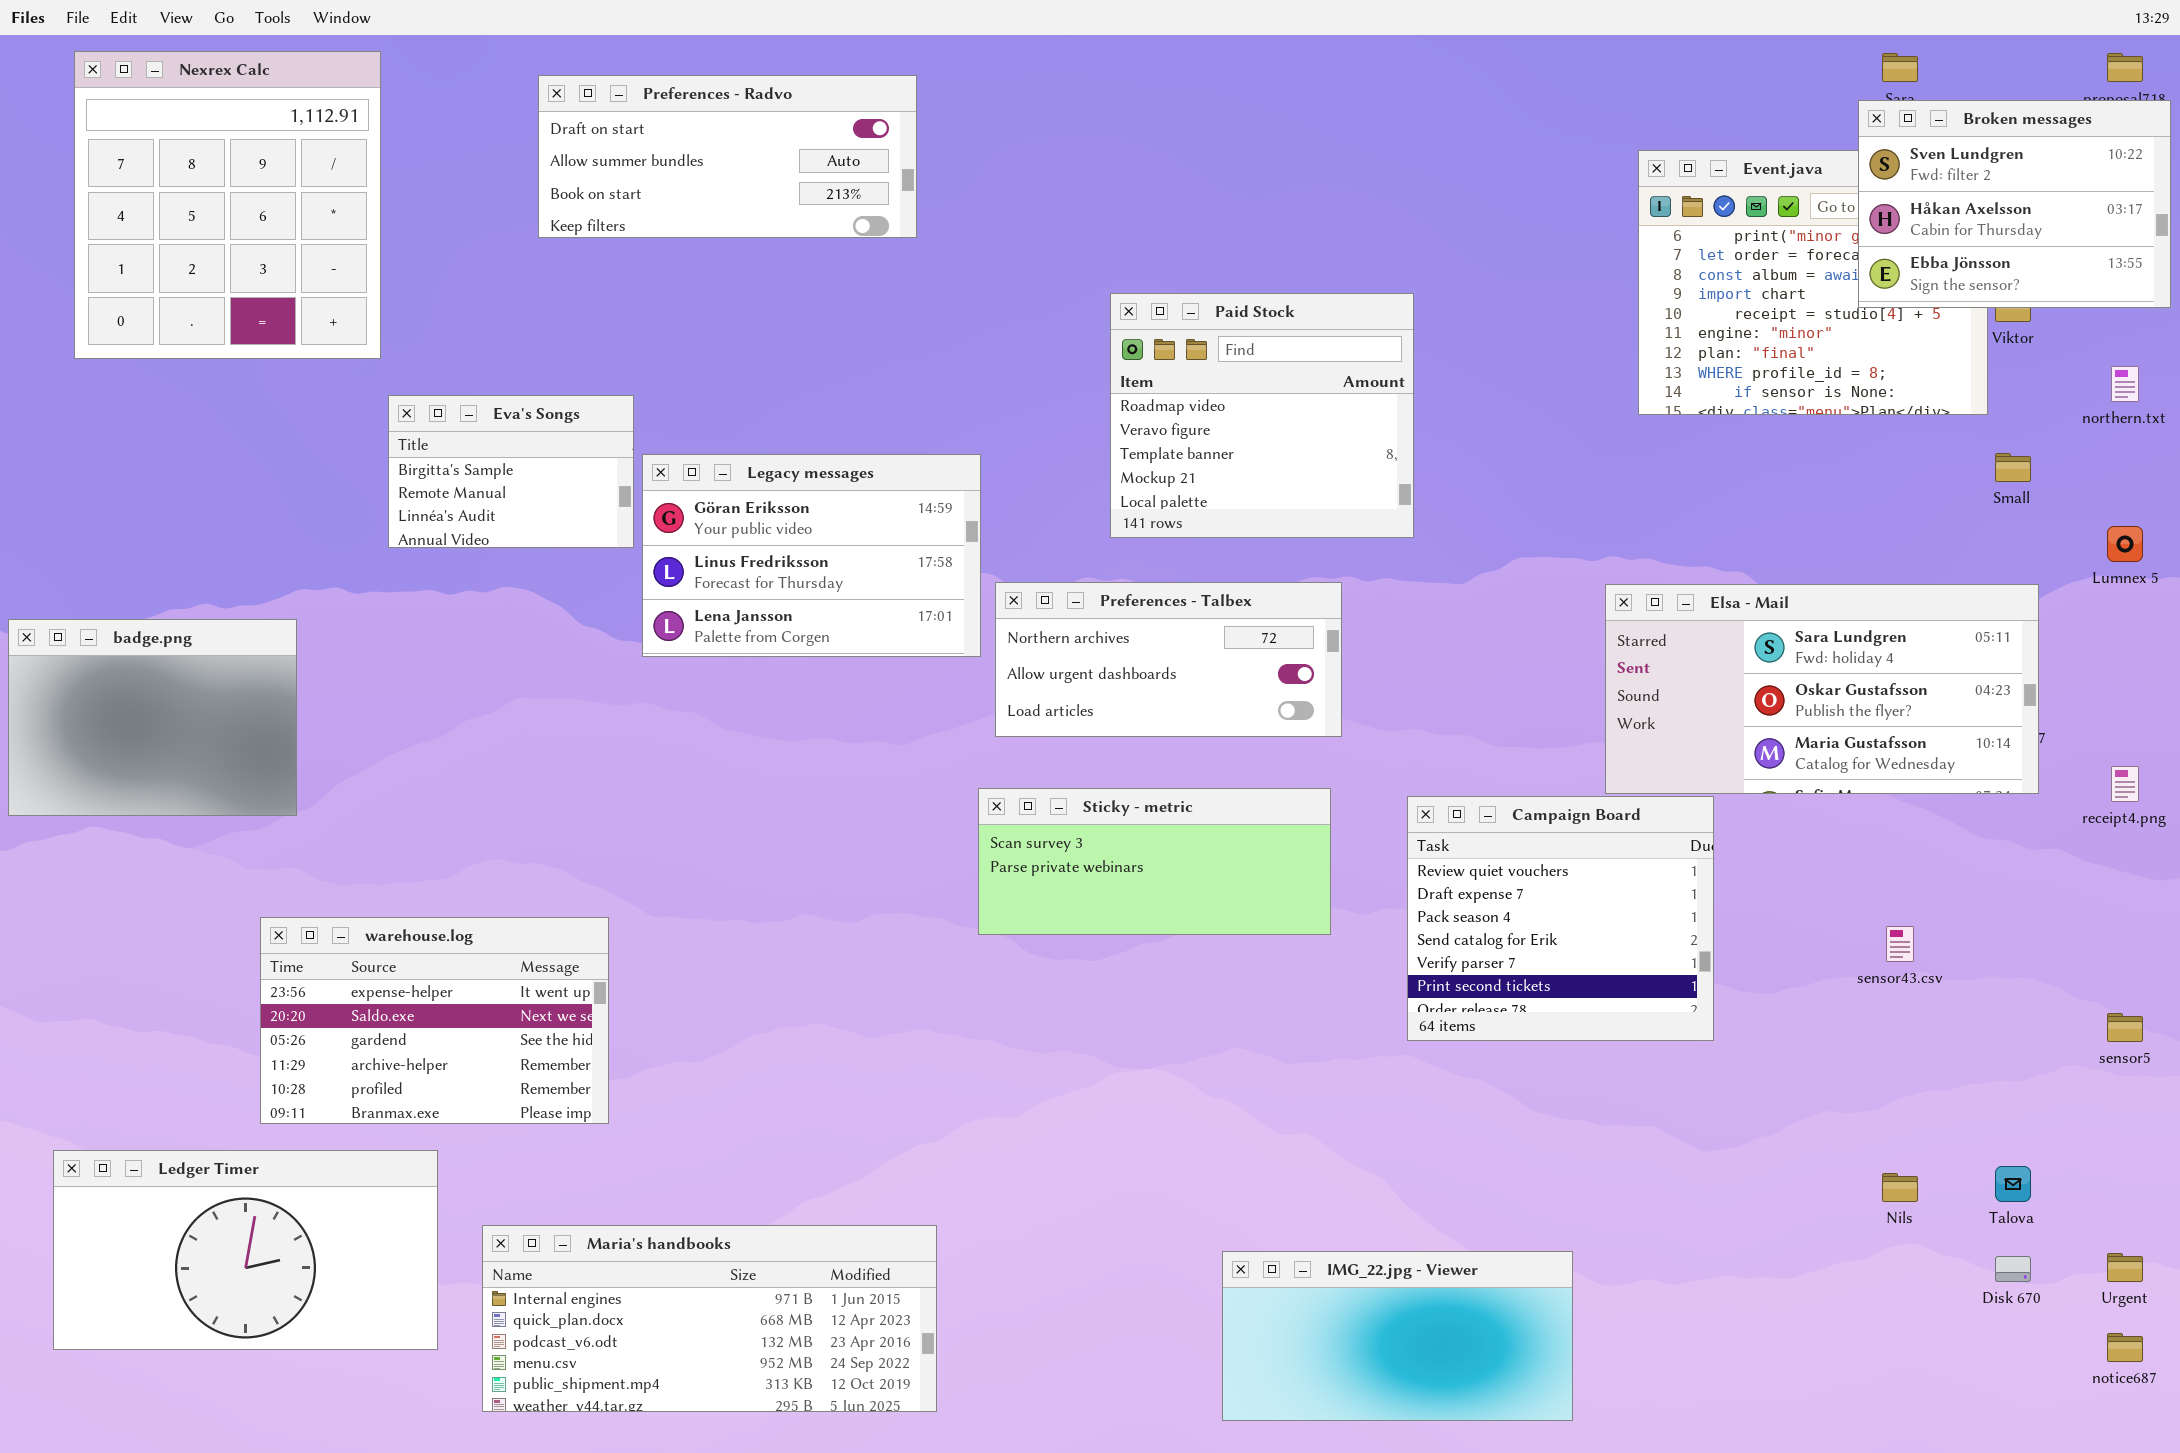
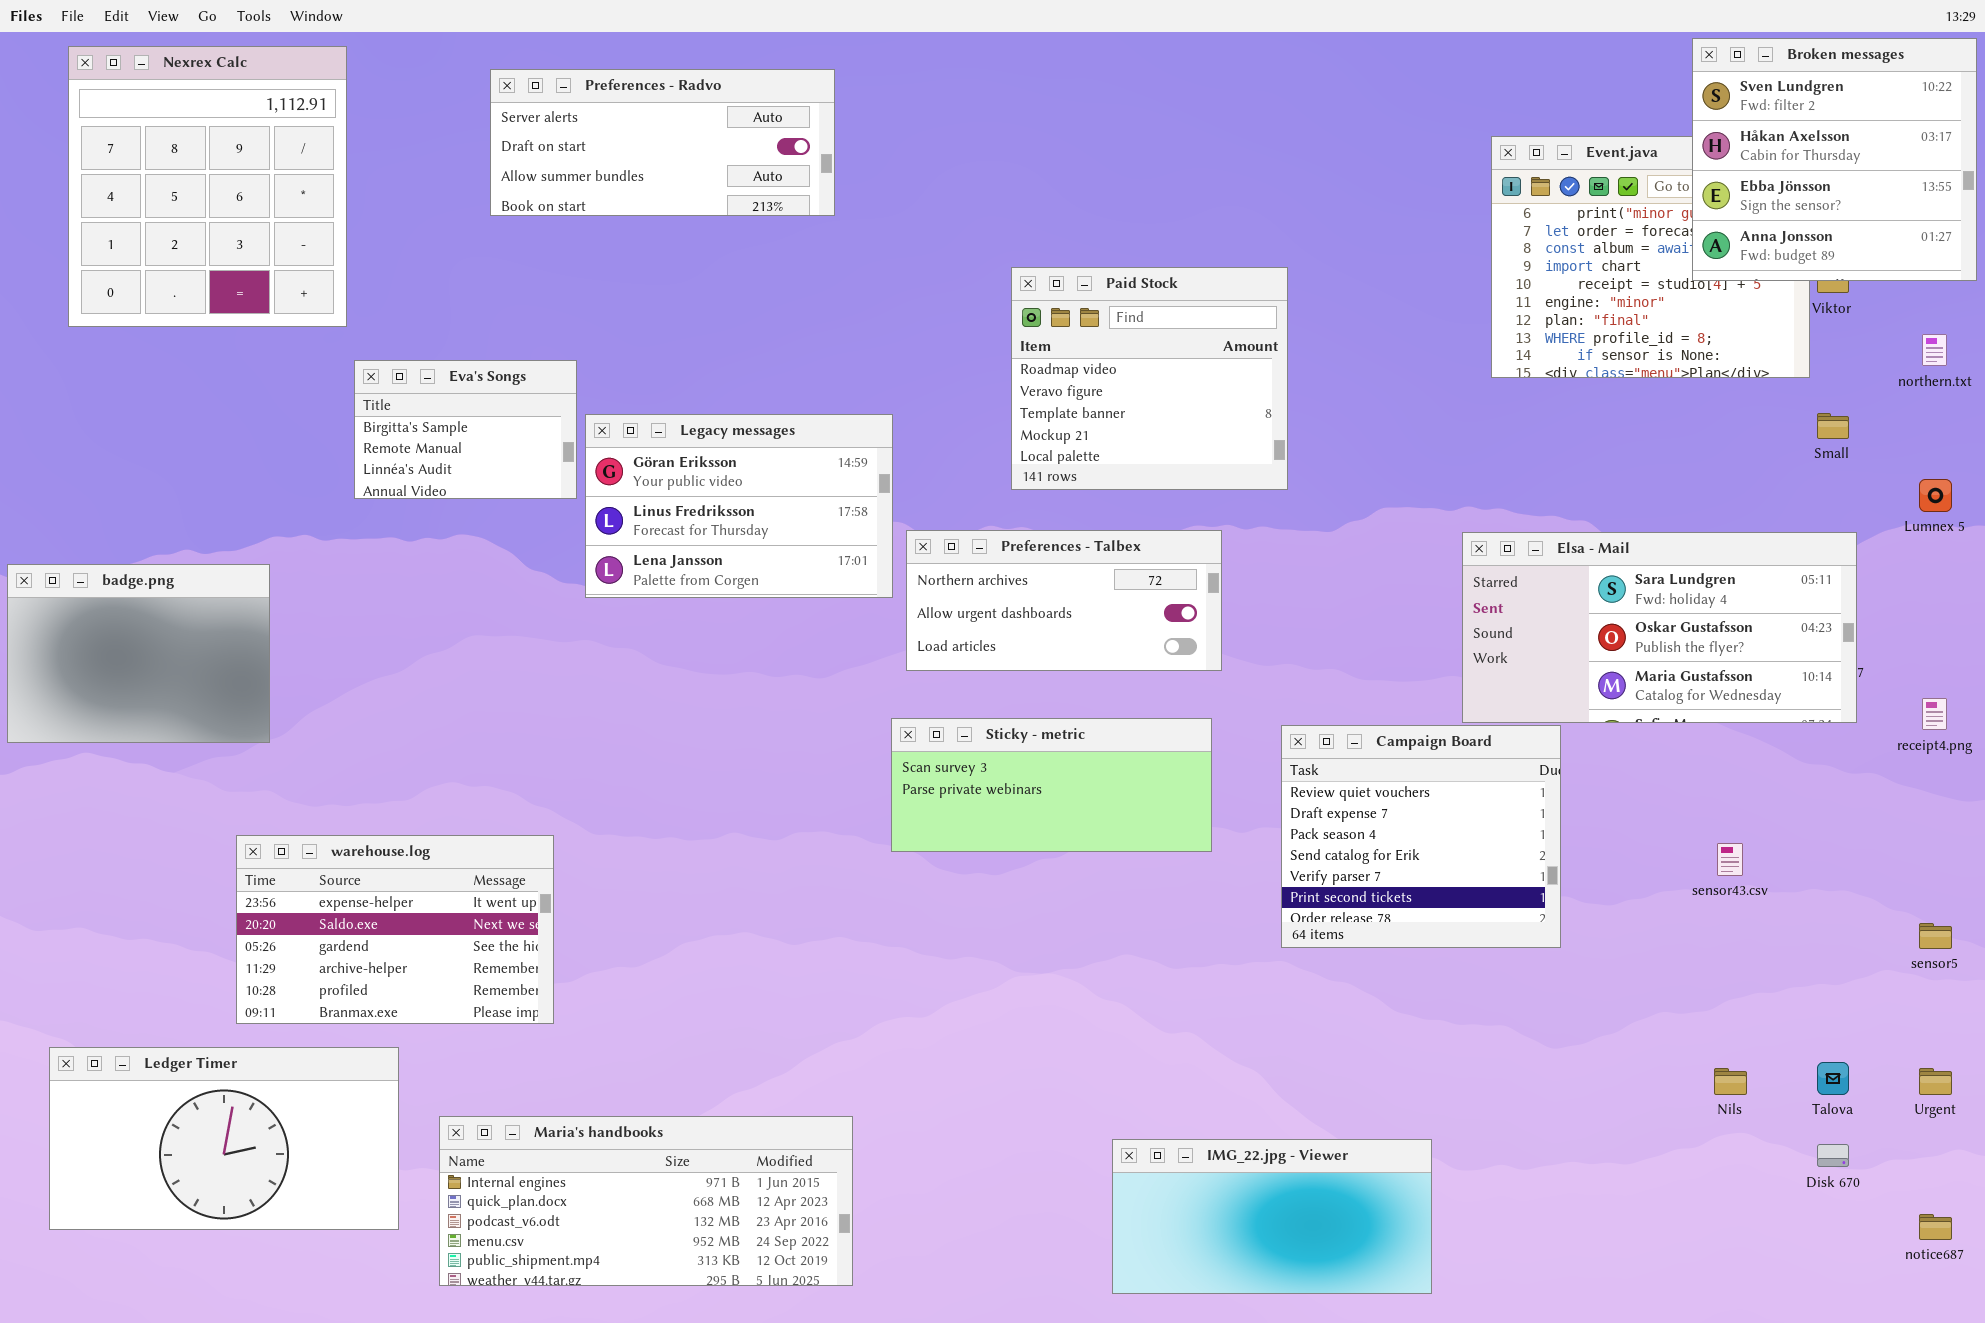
Preferences - Radvo: [538,75,917,238] -> [490,69,835,216], scrolled up 1 row
Broken messages: [1858,100,2171,308] -> [1692,38,1977,281], resized
Urgent: [2107,1253,2143,1282] -> [1919,1068,1952,1095], moved

